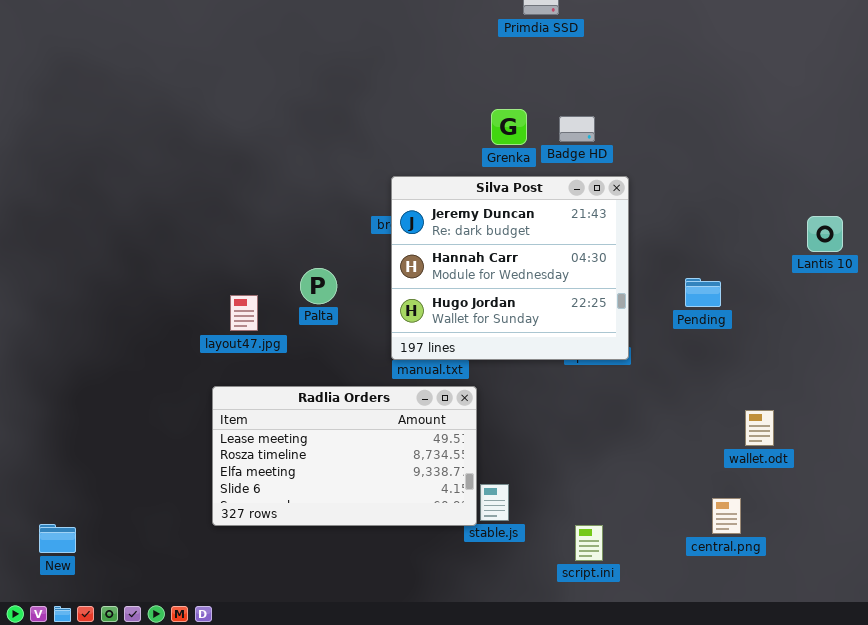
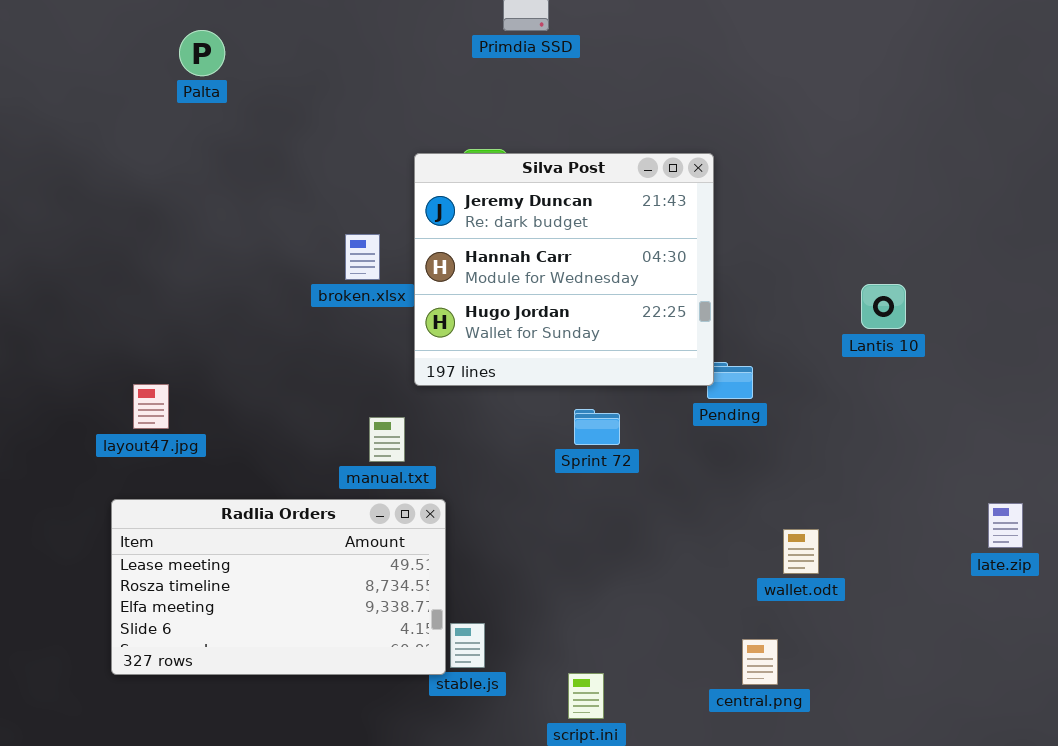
Silva Post: [391,176,629,360] -> [414,153,714,386], moved
Palta: [300,268,337,304] -> [179,30,225,76], moved

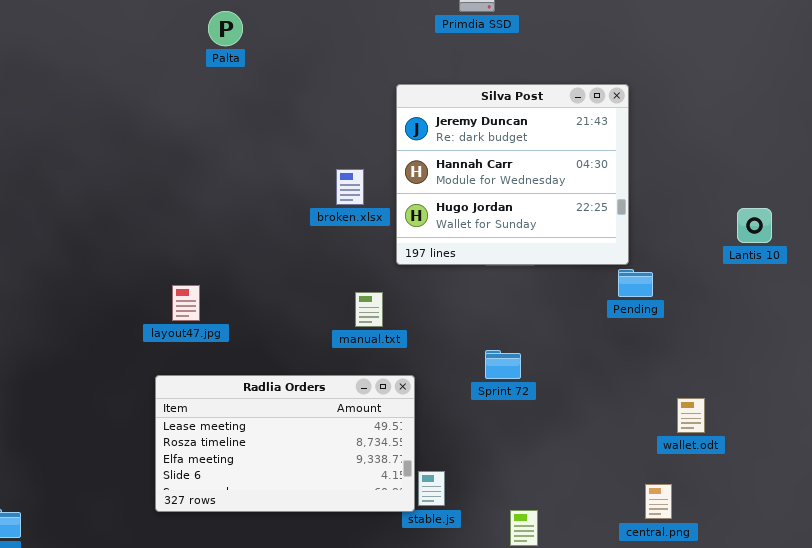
Silva Post: [414,153,714,386] -> [396,84,629,265], moved
Sprint 72: [574,409,620,445] -> [485,350,521,379], moved
manual.txt: [369,417,405,462] -> [355,292,383,327], moved

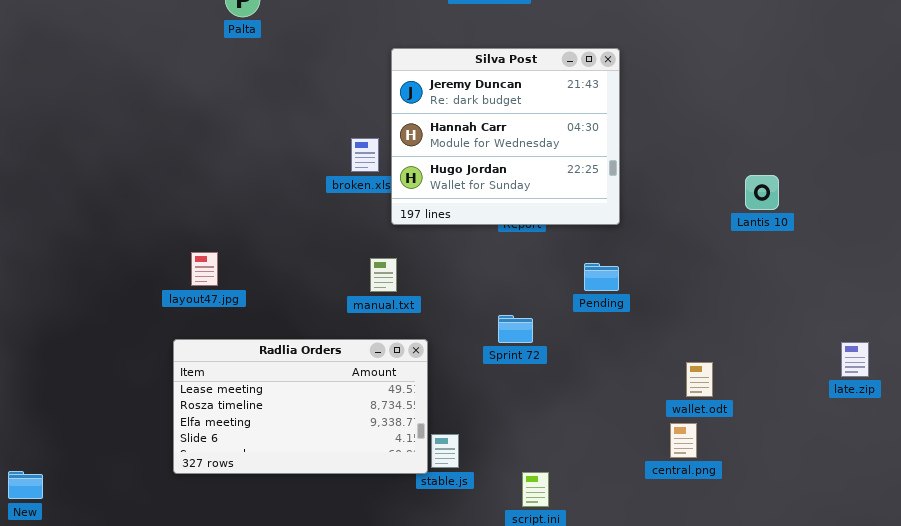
Silva Post: [396,84,629,265] -> [391,48,620,225], moved
Pending: [618,269,653,297] -> [584,263,619,291], moved
central.png: [645,484,672,519] -> [670,423,697,458], moved

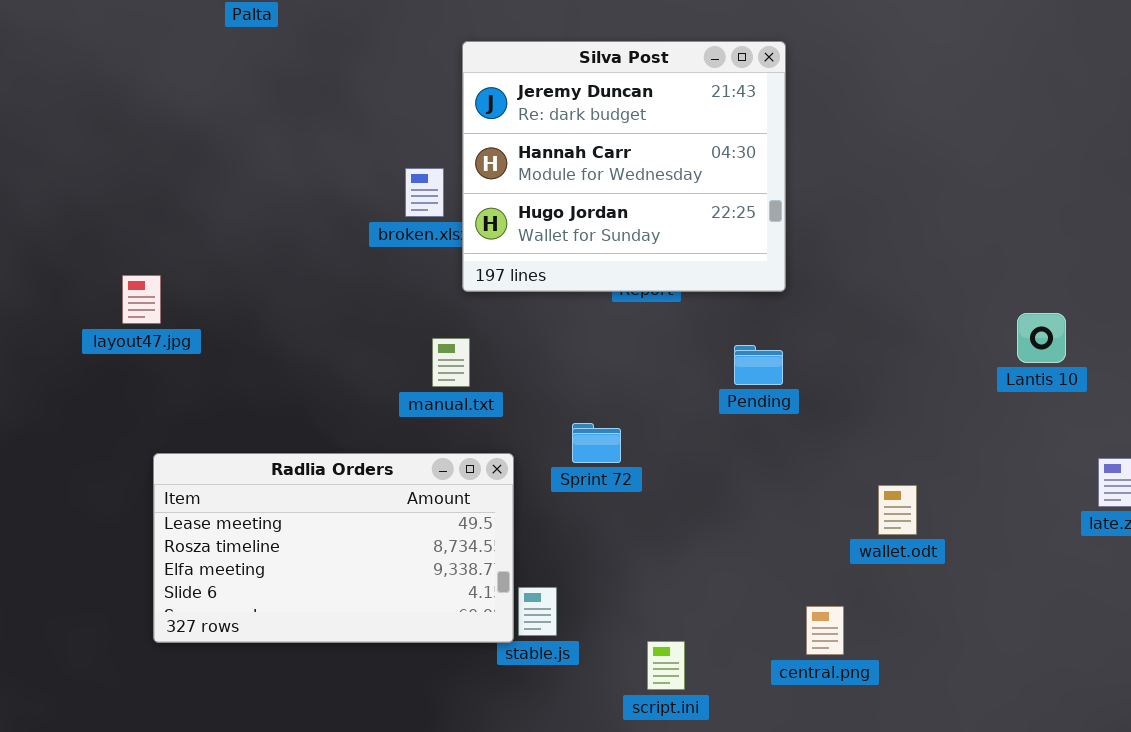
Lantis 10: [745,175,779,210] -> [1017,313,1066,363], moved
layout47.jpg: [191,252,218,286] -> [122,275,161,324], moved
Sprint 72: [498,315,533,343] -> [572,423,621,463], moved
central.png: [670,423,697,458] -> [806,606,844,655], moved

